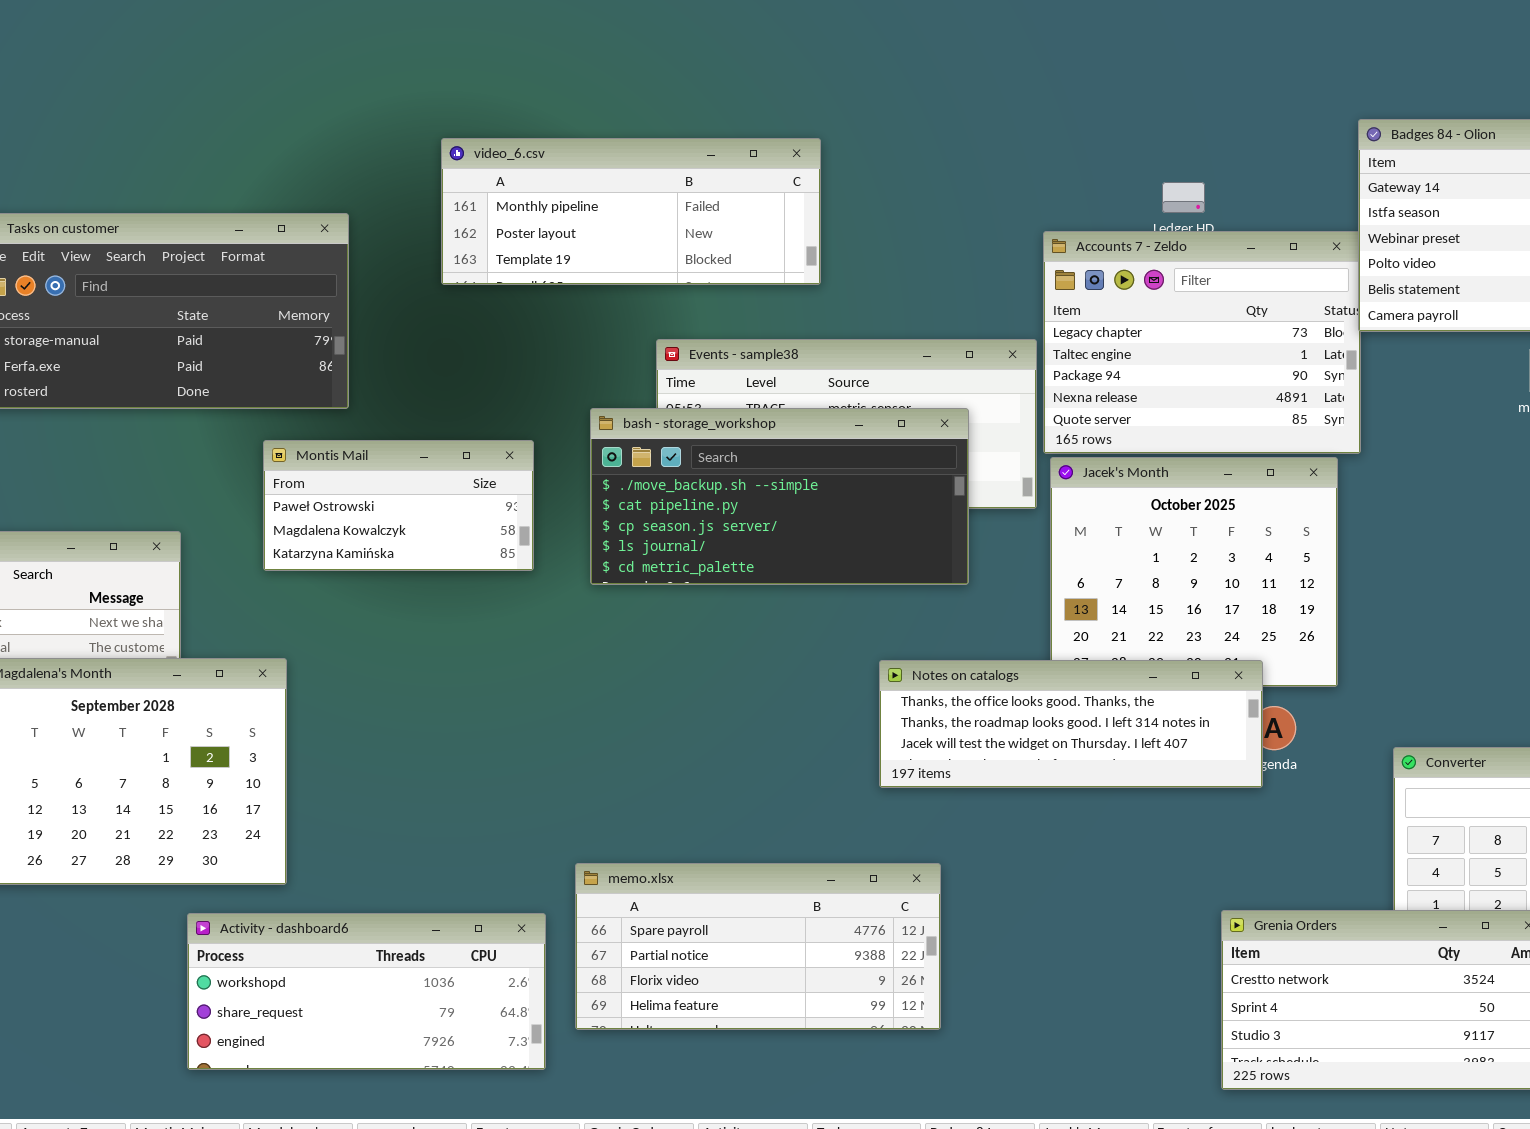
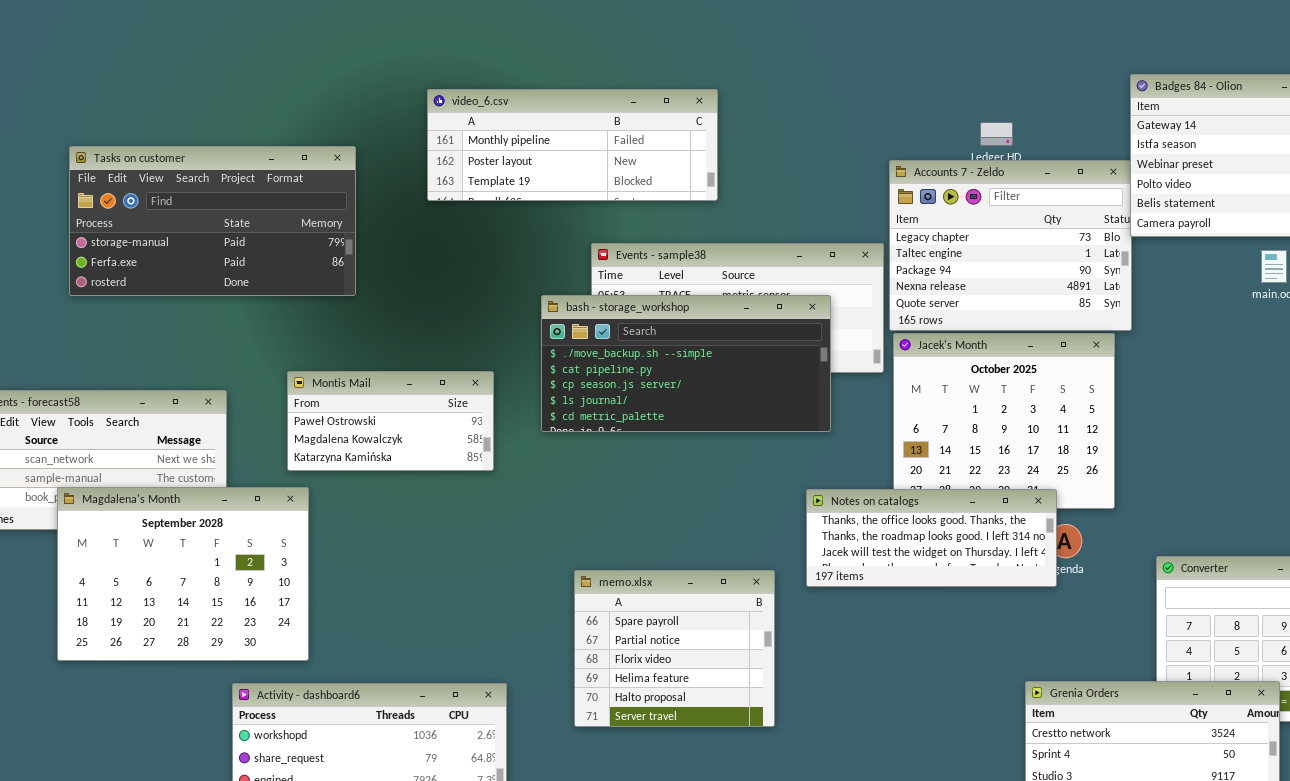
Montis Mail: [263,440,534,571] -> [287,371,494,471], moved
Notes on catalogs: [879,660,1263,788] -> [806,489,1057,587], resized
memo.xlsx: [575,863,941,1030] -> [574,570,775,727], moved, resized

